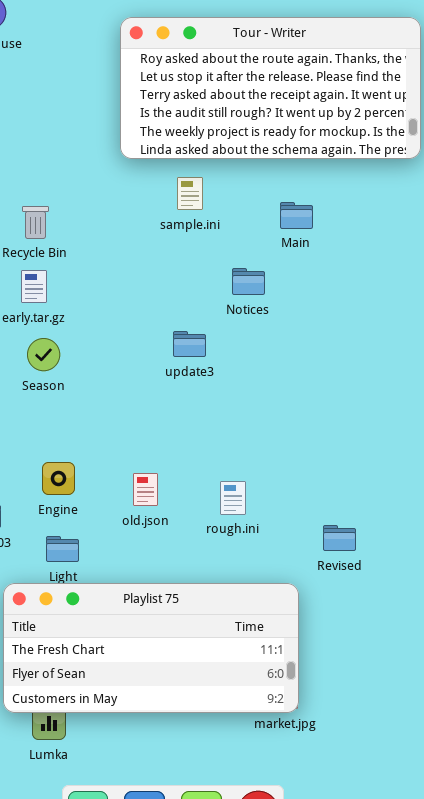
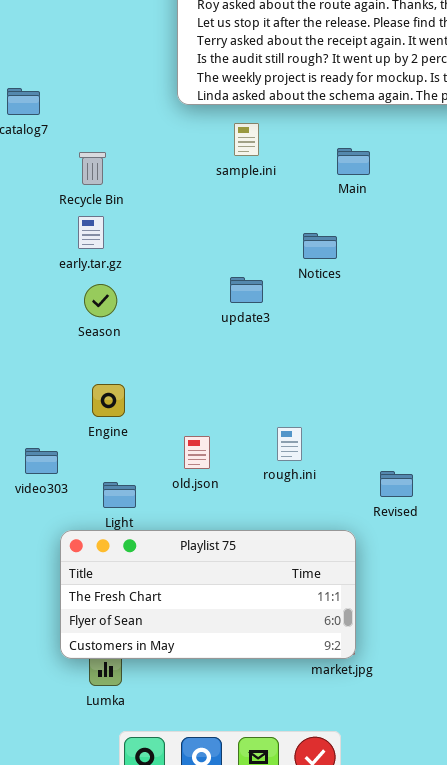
Notices: [232,268,265,295] -> [303,233,337,259], moved
Engine: [42,462,75,495] -> [92,384,125,417], moved
old.json: [133,473,158,506] -> [184,436,210,469], moved

